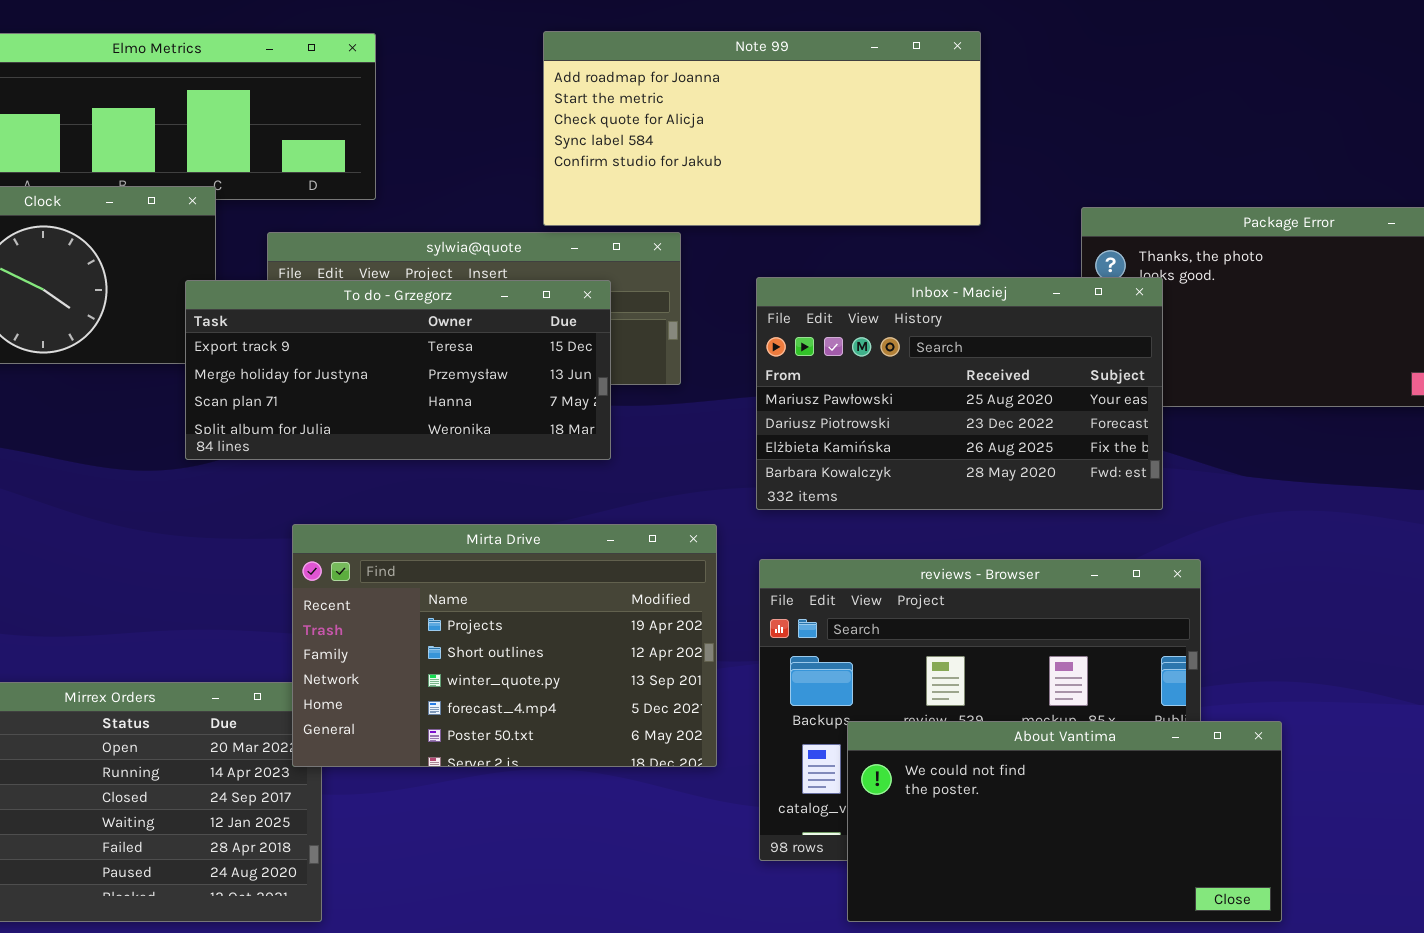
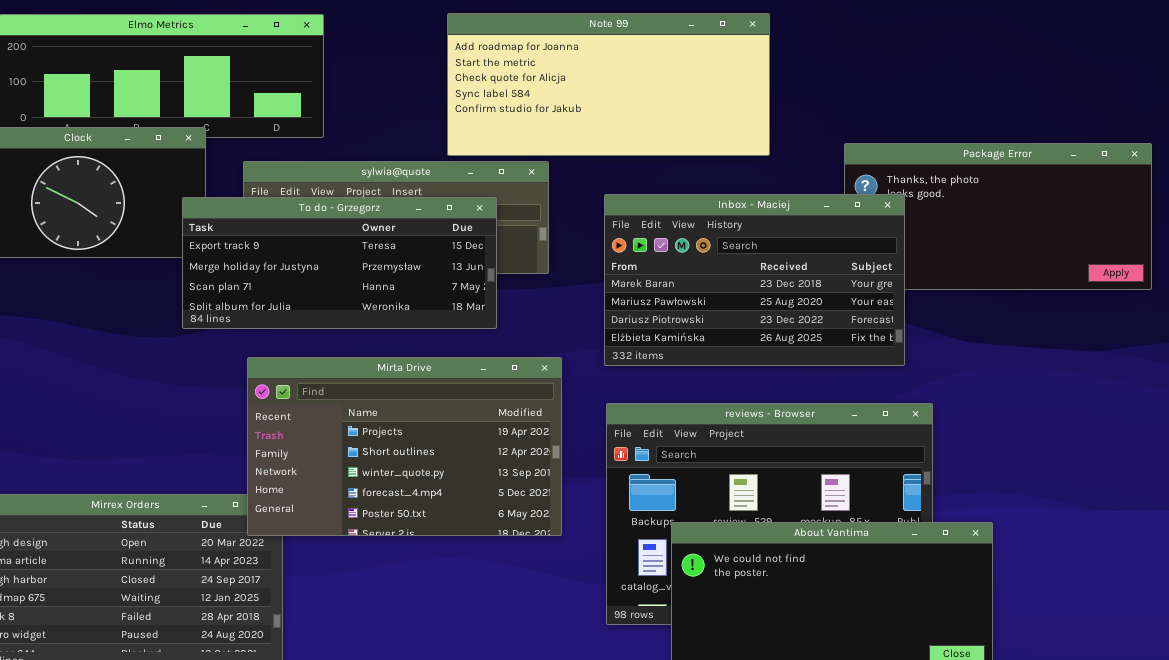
Inbox - Maciej: [756,277,1163,510] -> [604,194,905,366], scrolled up 1 row
Mirta Drive: [292,524,717,767] -> [247,357,562,536], moved

